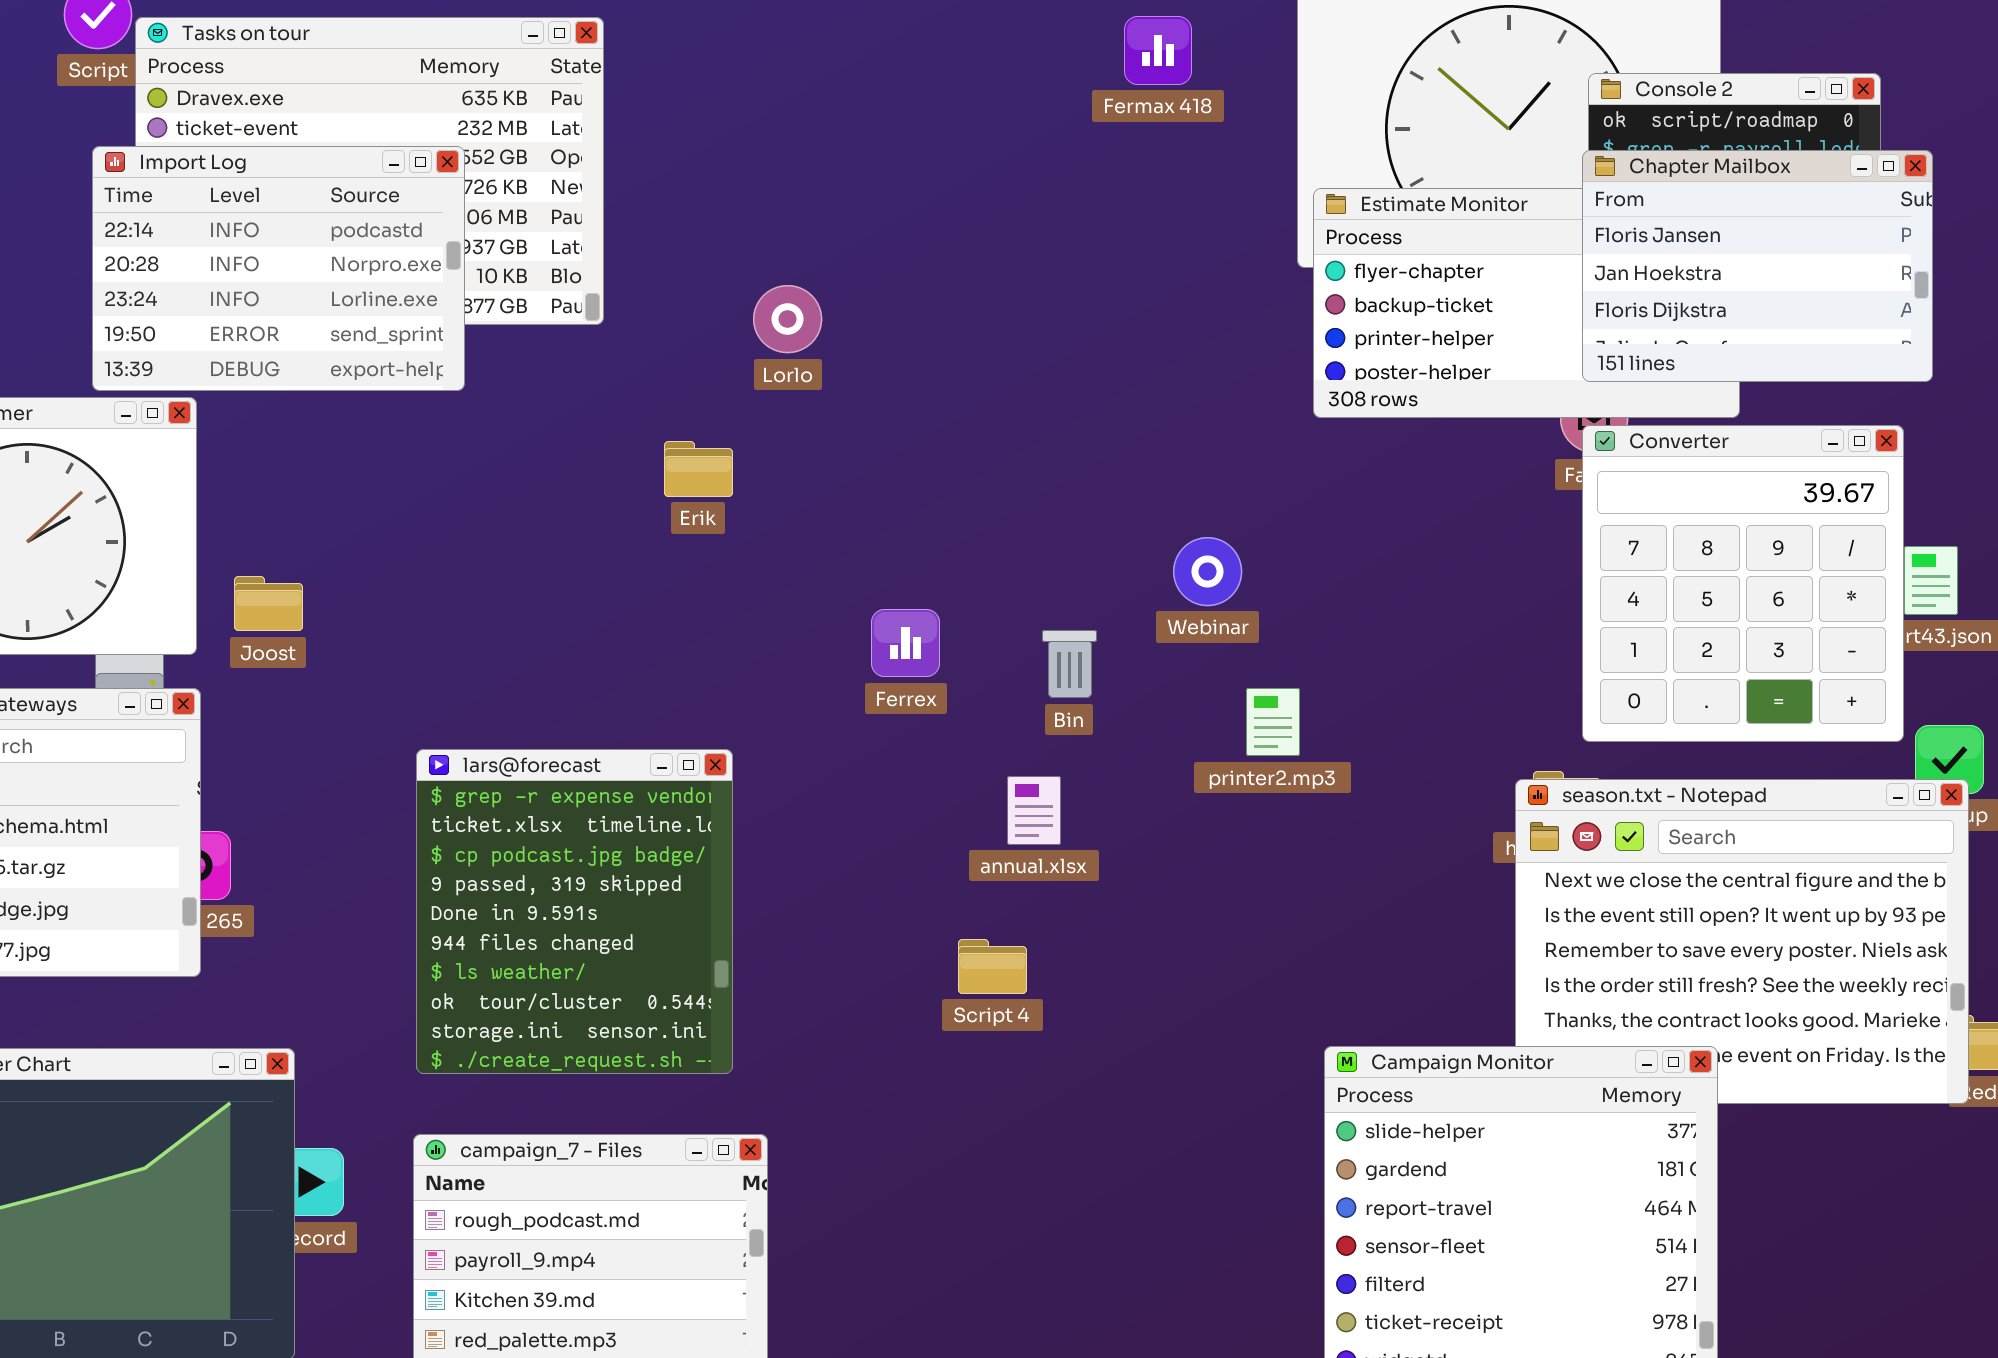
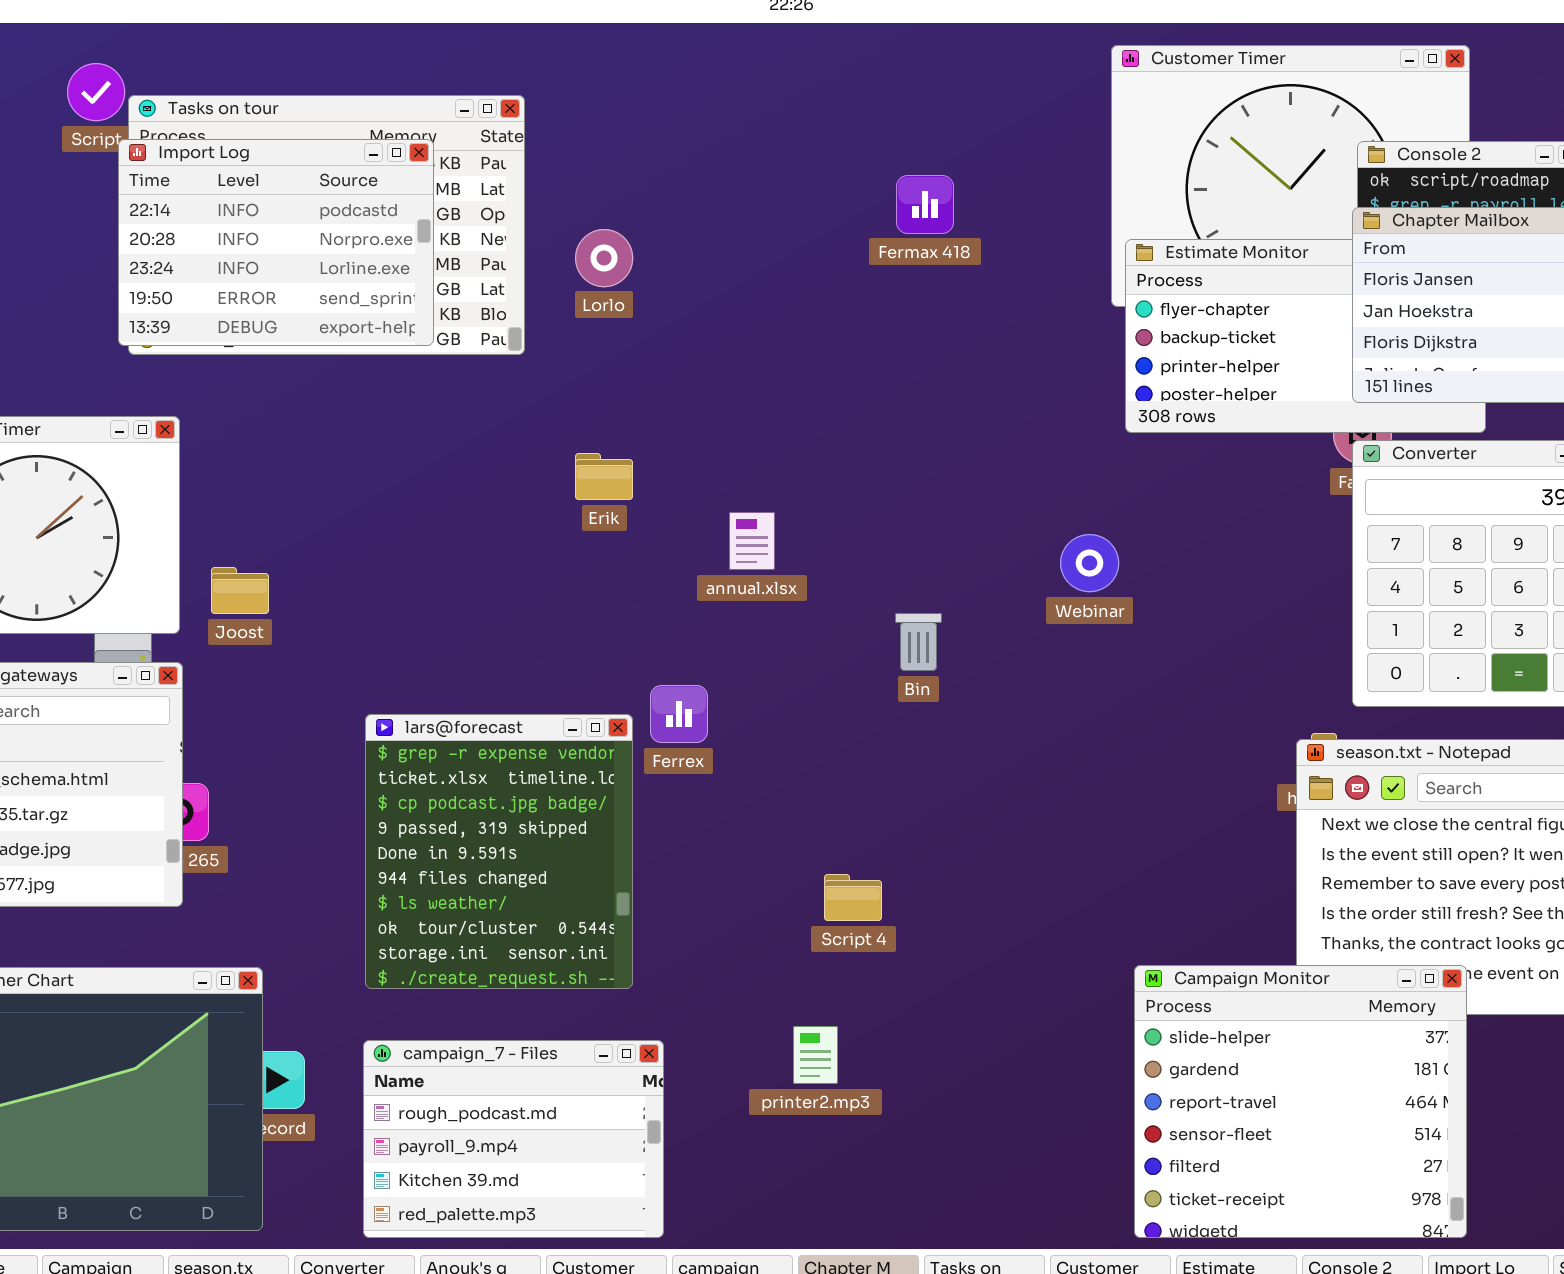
Fermax 418: [1124,16,1192,85] -> [896,175,954,234], moved
Import Log: [92,146,465,391] -> [118,139,434,346], moved
Lorlo: [753,285,822,353] -> [575,229,633,287], moved
Webinar: [1173,537,1242,606] -> [1060,534,1119,592], moved
Ferrex: [871,609,940,677] -> [650,685,708,743], moved
printer2.mp3: [1246,688,1300,756] -> [793,1026,838,1084], moved
annual.xlsx: [1007,776,1061,845] -> [729,512,775,570], moved

